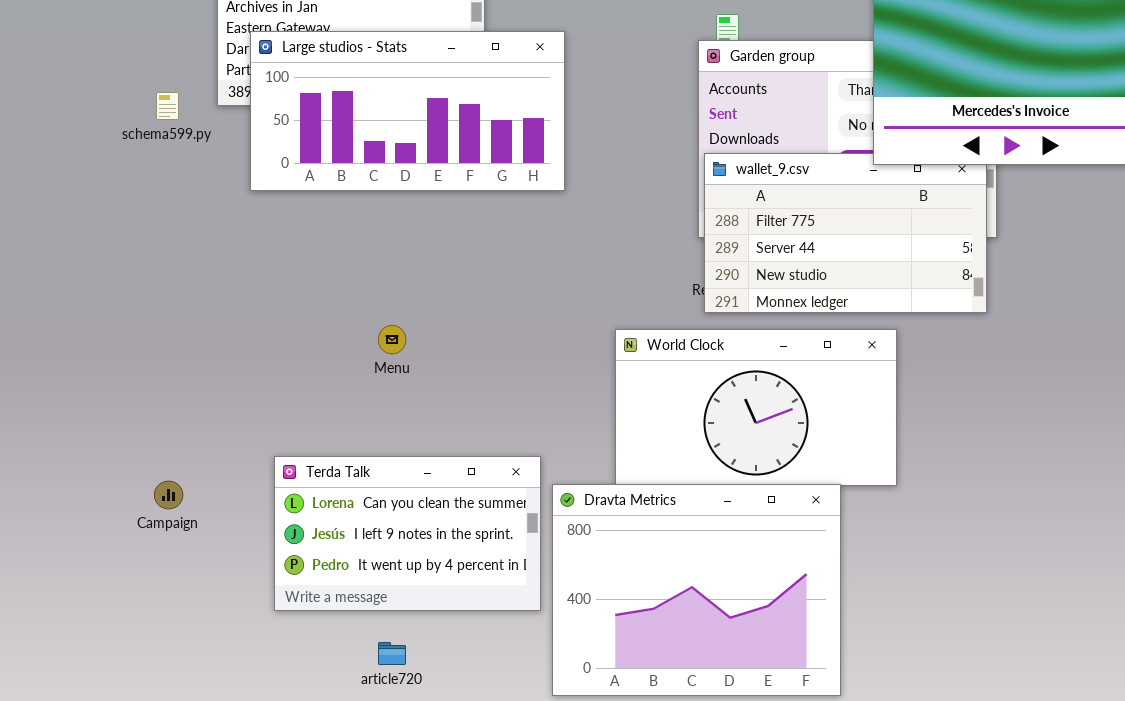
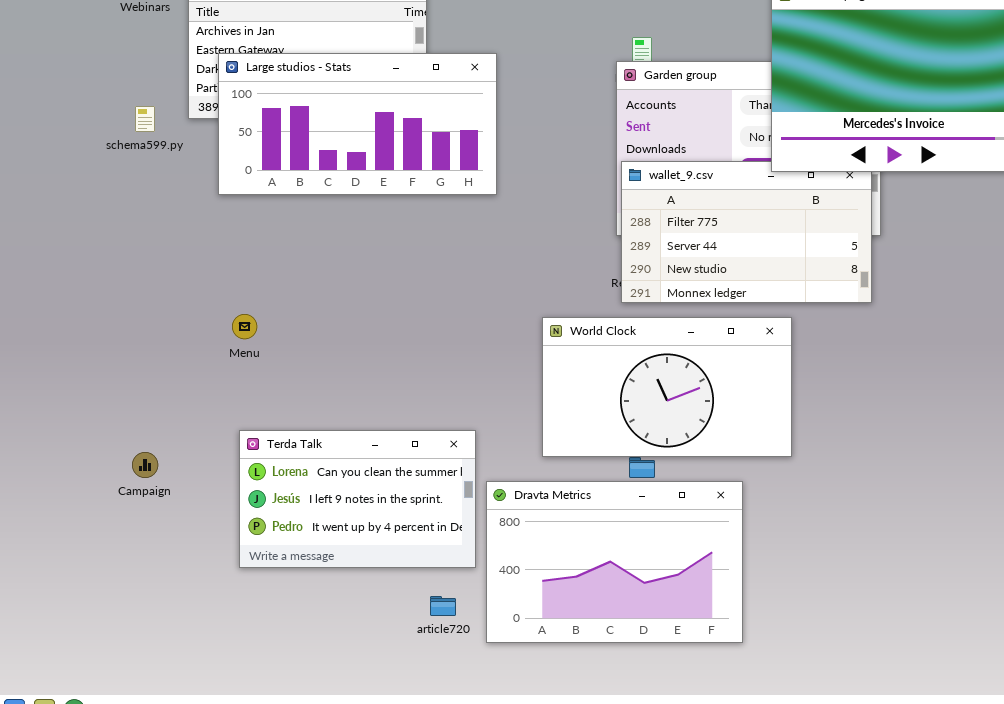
Menu: [378,325,406,354] -> [232,314,257,339], moved
Dravta Metrics: [552,484,841,696] -> [486,481,743,643], resized
article720: [378,642,406,665] -> [430,596,456,616], moved

